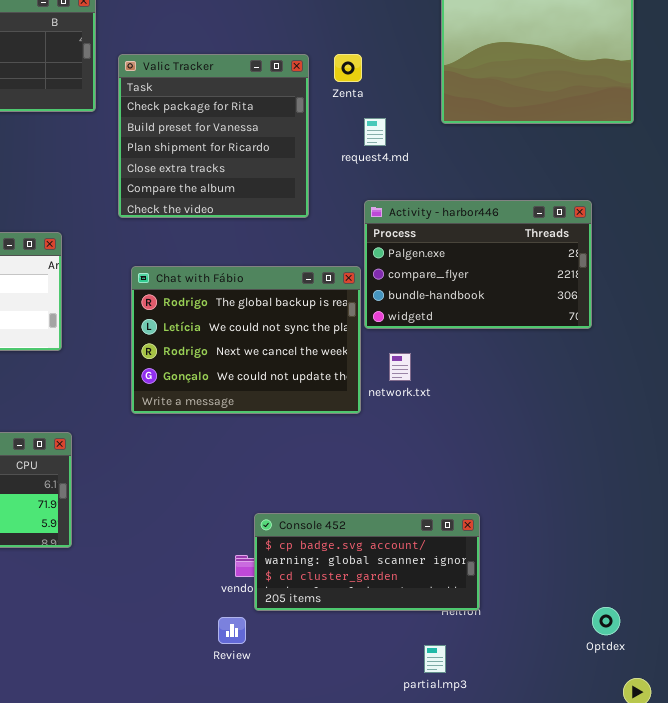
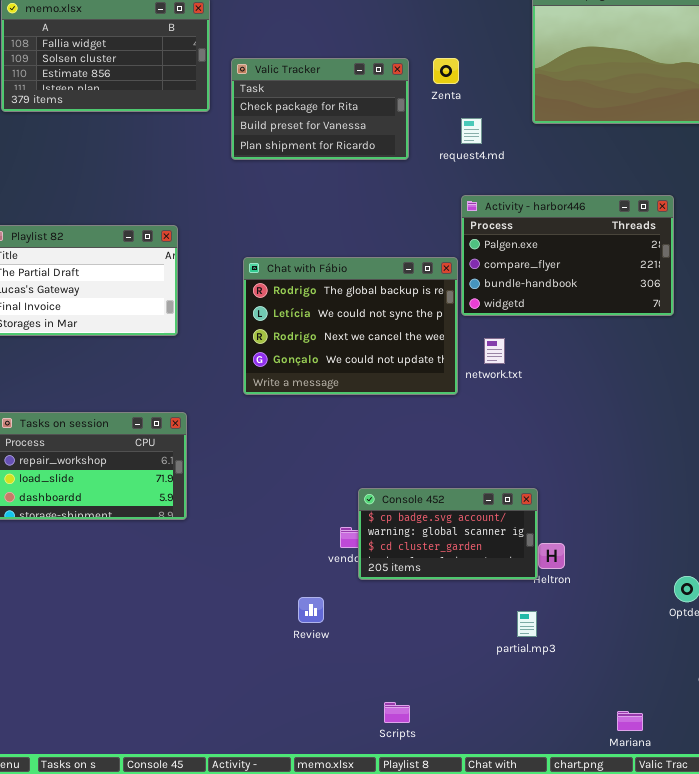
Valic Tracker: [118,54,309,218] -> [231,58,409,160], resized
Console 452: [254,513,480,611] -> [358,488,538,580], resized
Review: [218,617,246,644] -> [298,597,324,623], moved

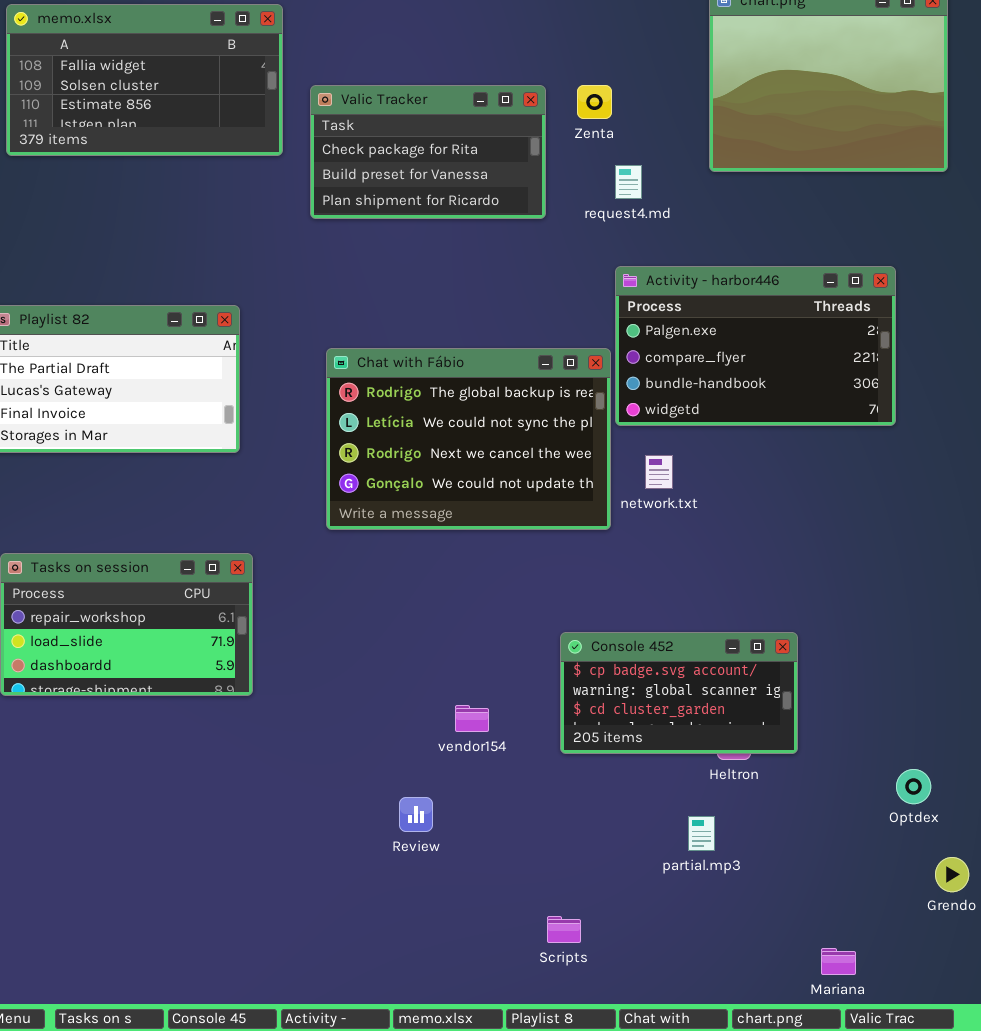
Console 452: [358,488,538,580] -> [560,632,798,754], moved
Scripts: [384,702,410,723] -> [547,916,581,943], moved

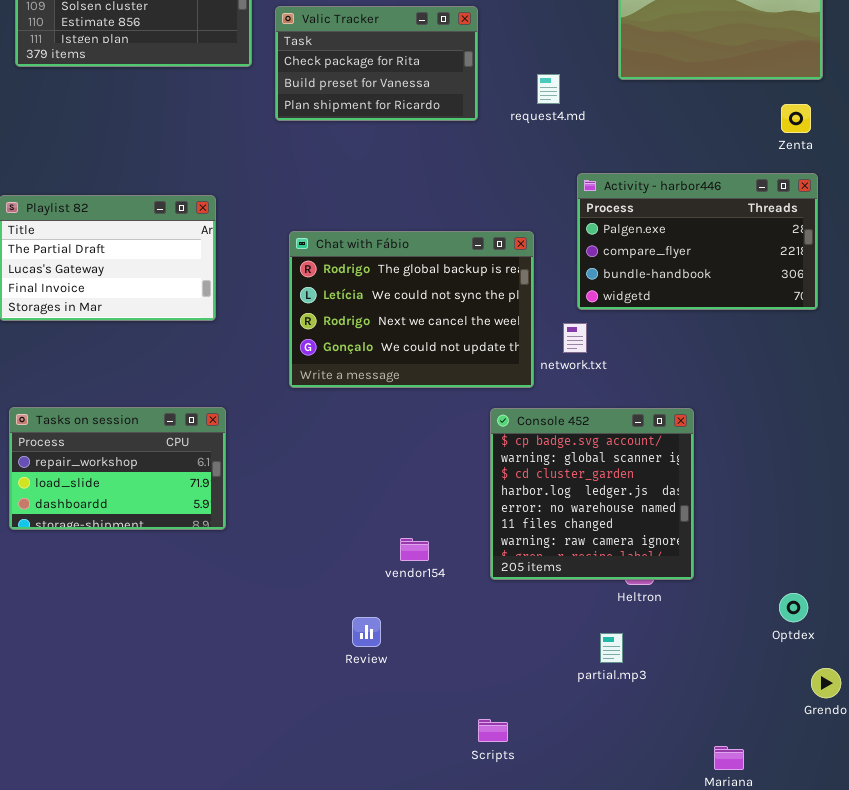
Zenta: [577,85,612,119] -> [781,104,811,133], moved
Activity - harbor446: [615,266,896,426] -> [577,173,818,310], moved
Console 452: [560,632,798,754] -> [490,408,694,580], resized

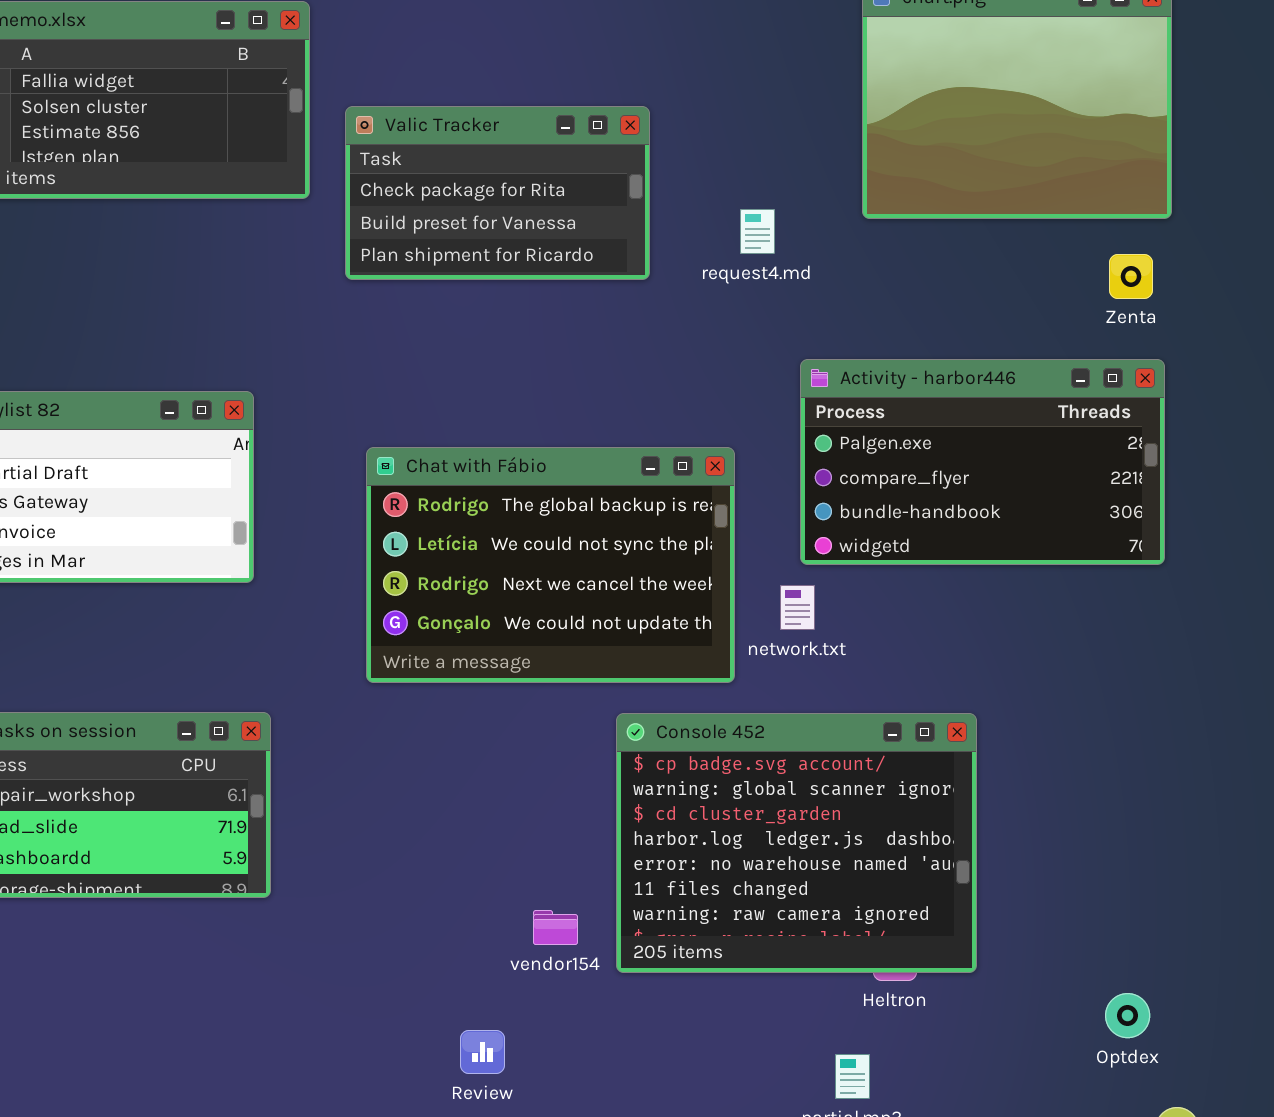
Console 452: [490,408,694,580] -> [616,713,977,973], resized

